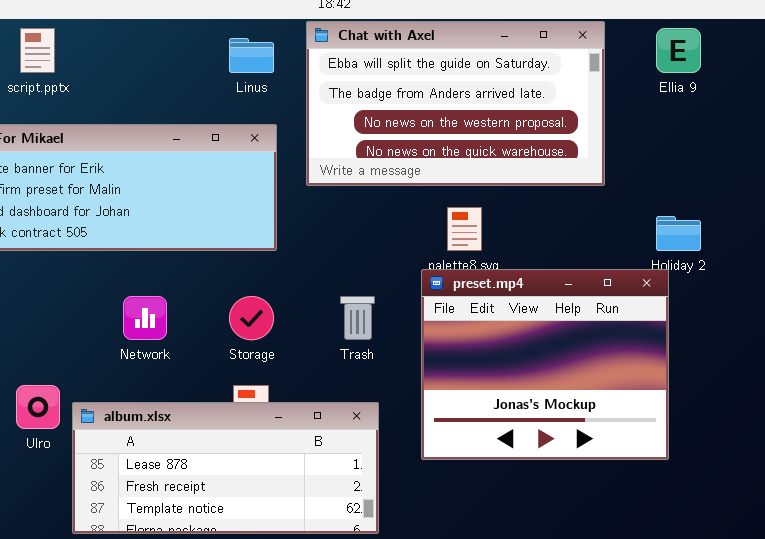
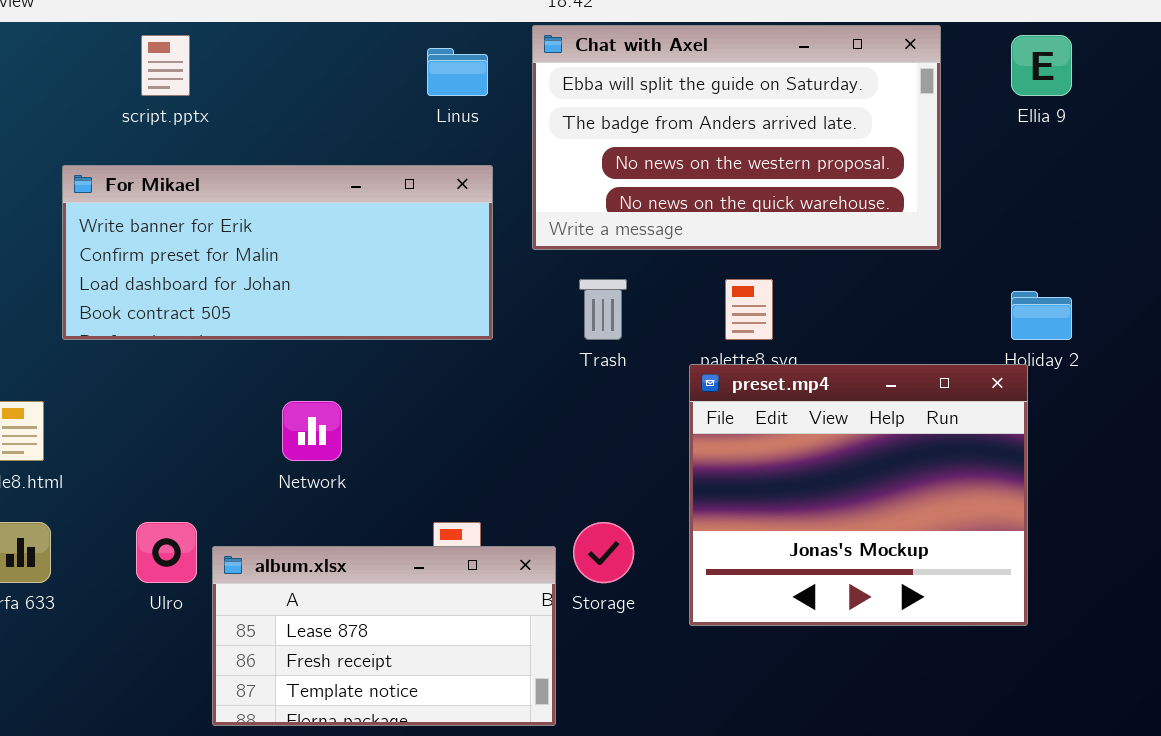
Storage: [229,296,274,340] -> [573,522,634,583], moved
Trash: [340,296,375,340] -> [579,279,627,340], moved
album.xlsx: [72,402,379,534] -> [212,546,556,726], resized

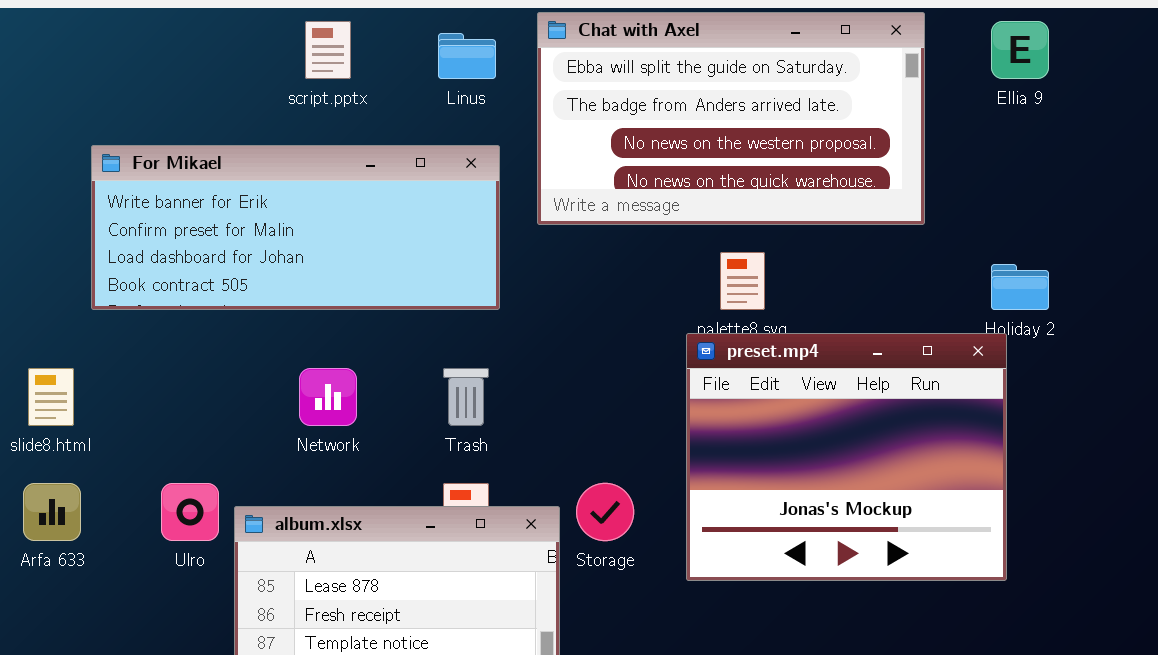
script.pptx: [141,35,190,96] -> [305,21,351,79], moved
Trash: [579,279,627,340] -> [443,368,489,426], moved

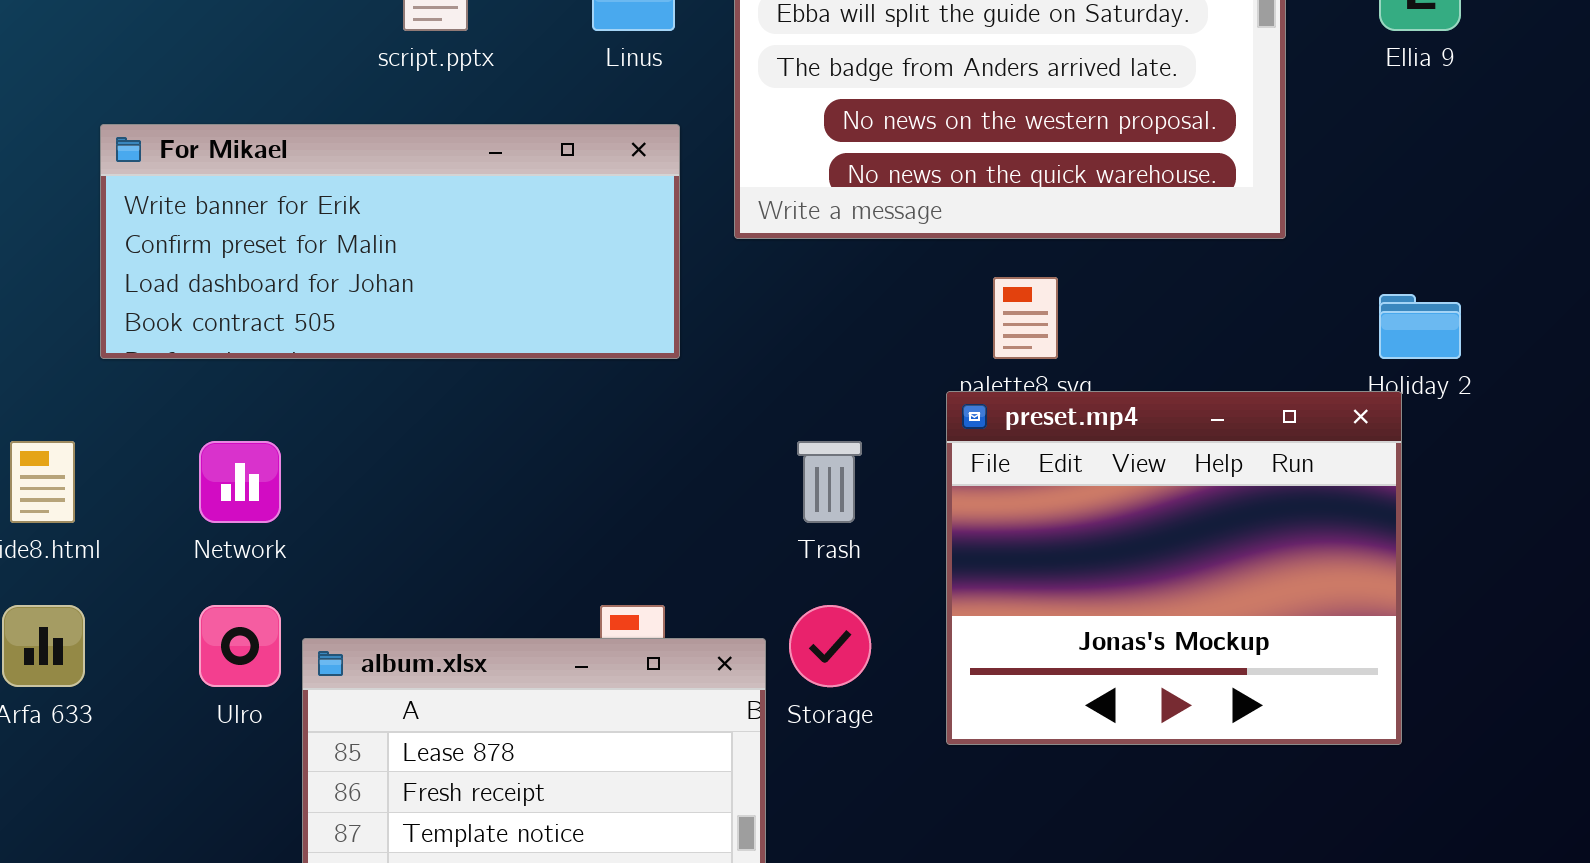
Network: [299,368,357,426] -> [199,441,281,523], moved
Trash: [443,368,489,426] -> [797,441,862,523], moved

